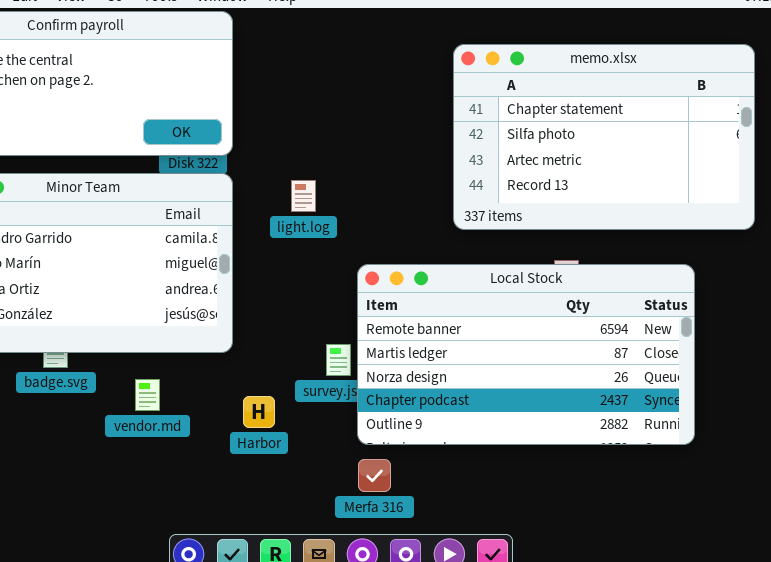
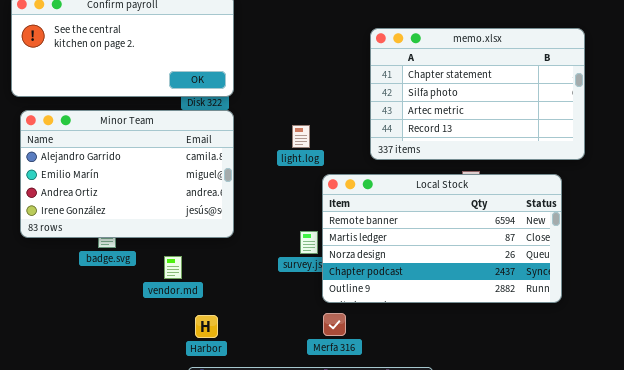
memo.xlsx: [453,44,755,230] -> [370,28,585,160], moved
light.log: [291,180,316,212] -> [292,125,310,148], moved
Harbor: [243,396,275,428] -> [195,315,218,338], moved

